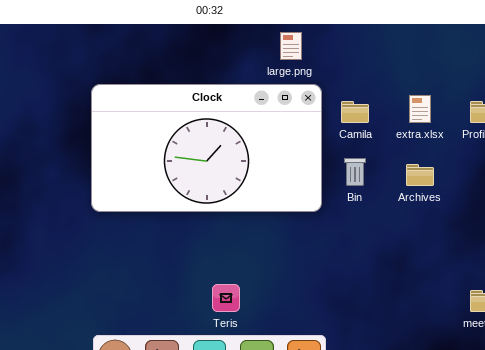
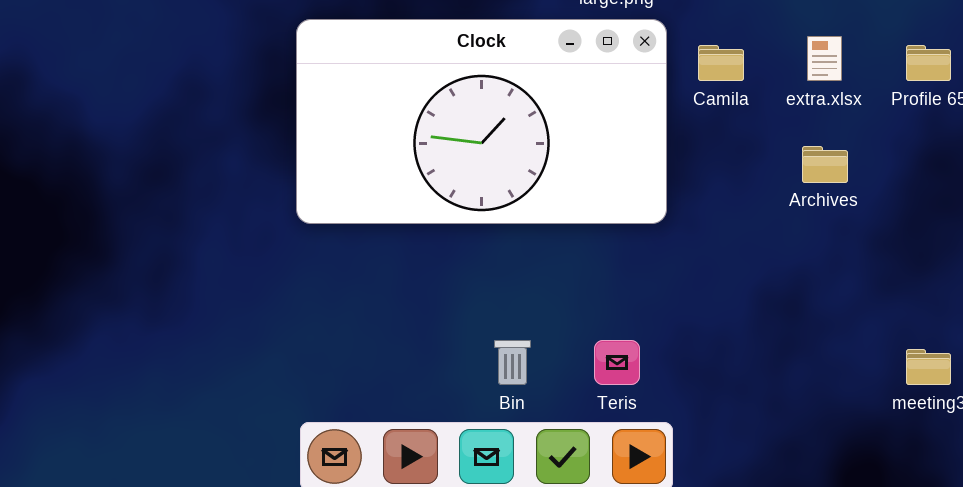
Bin: [344,158,366,186] -> [494,340,531,385], moved
Teris: [212,284,240,312] -> [594,340,640,385], moved

